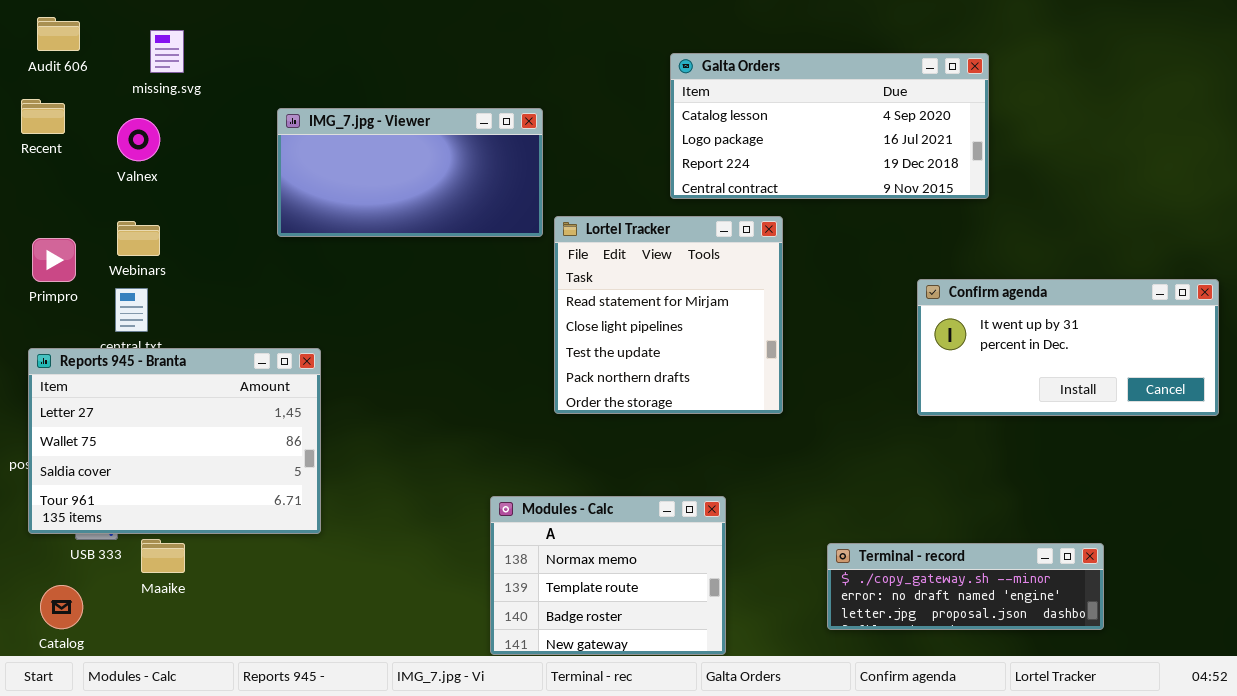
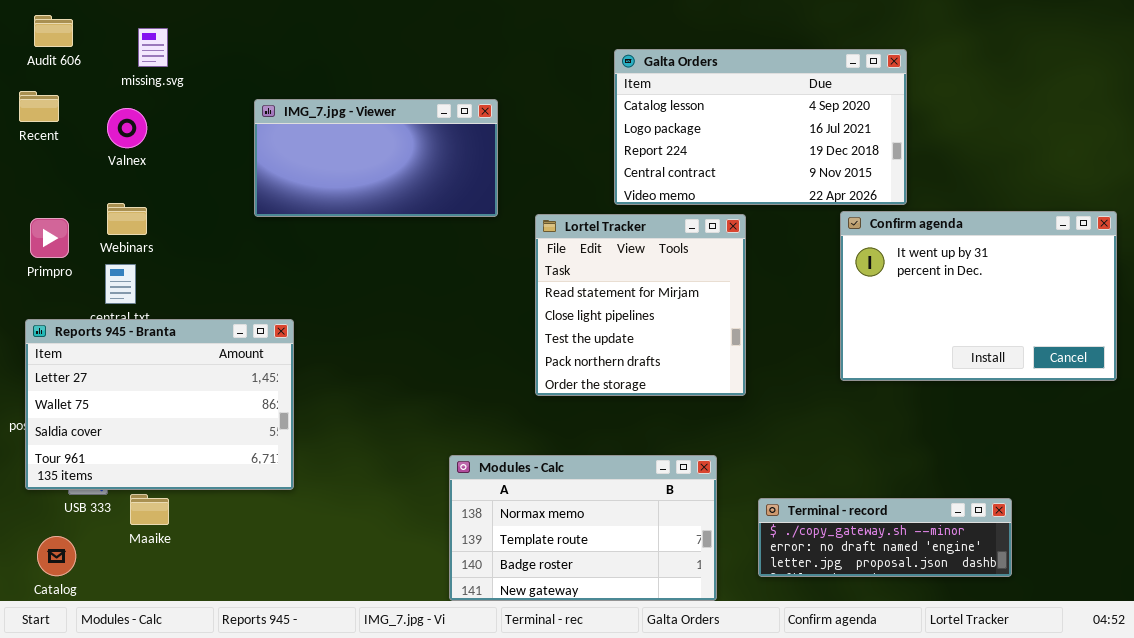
Galta Orders: [670,53,989,199] -> [614,49,907,205], resized
Lortel Tracker: [554,216,783,414] -> [535,214,746,396], moved
Confirm agenda: [917,279,1219,416] -> [840,211,1117,381], resized
Modules - Calc: [490,496,726,655] -> [449,455,717,601], resized

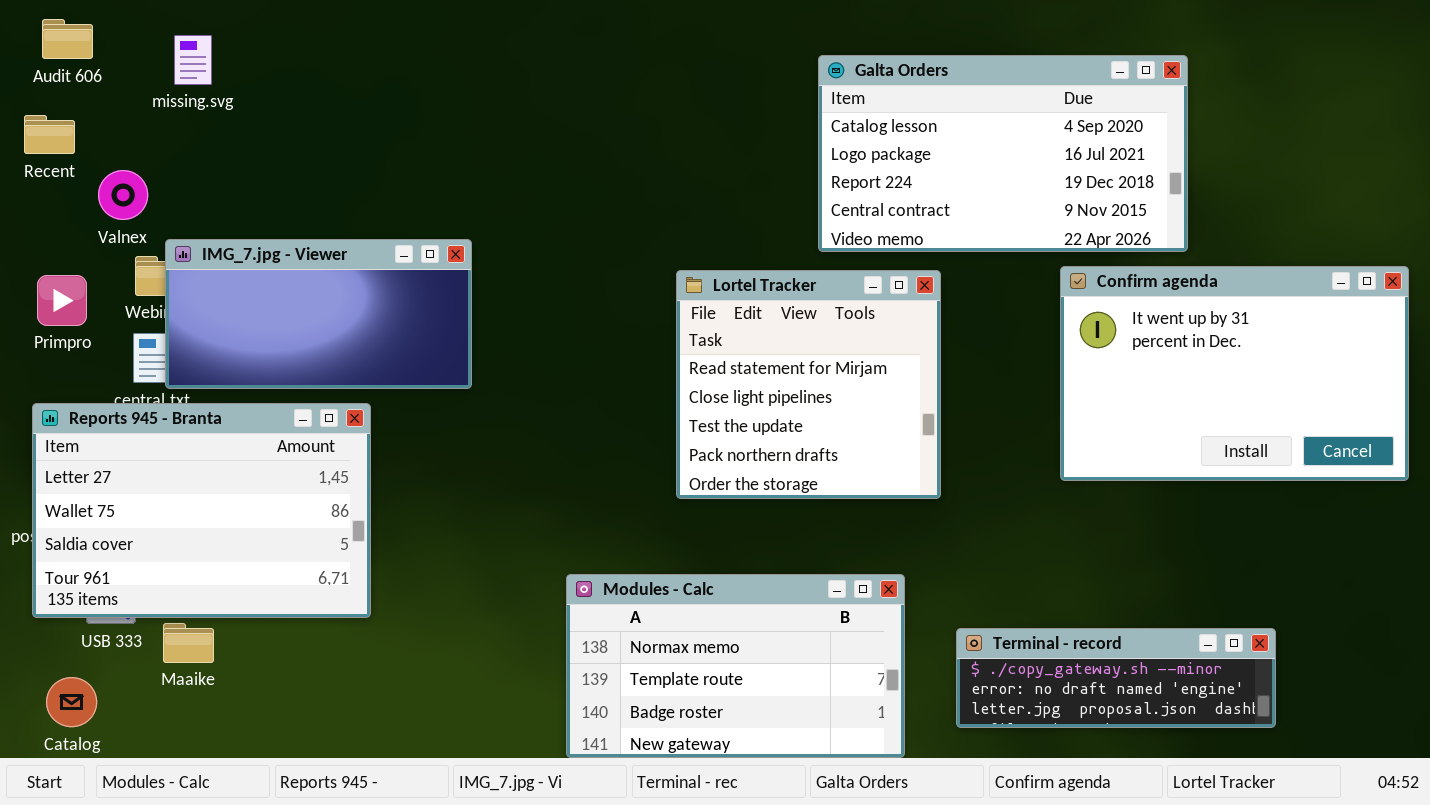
Galta Orders: [614,49,907,205] -> [818,55,1188,252], moved
IMG_7.jpg - Viewer: [254,99,498,217] -> [165,239,472,389], moved
Valnex: [107,108,147,148] -> [98,170,148,220], moved

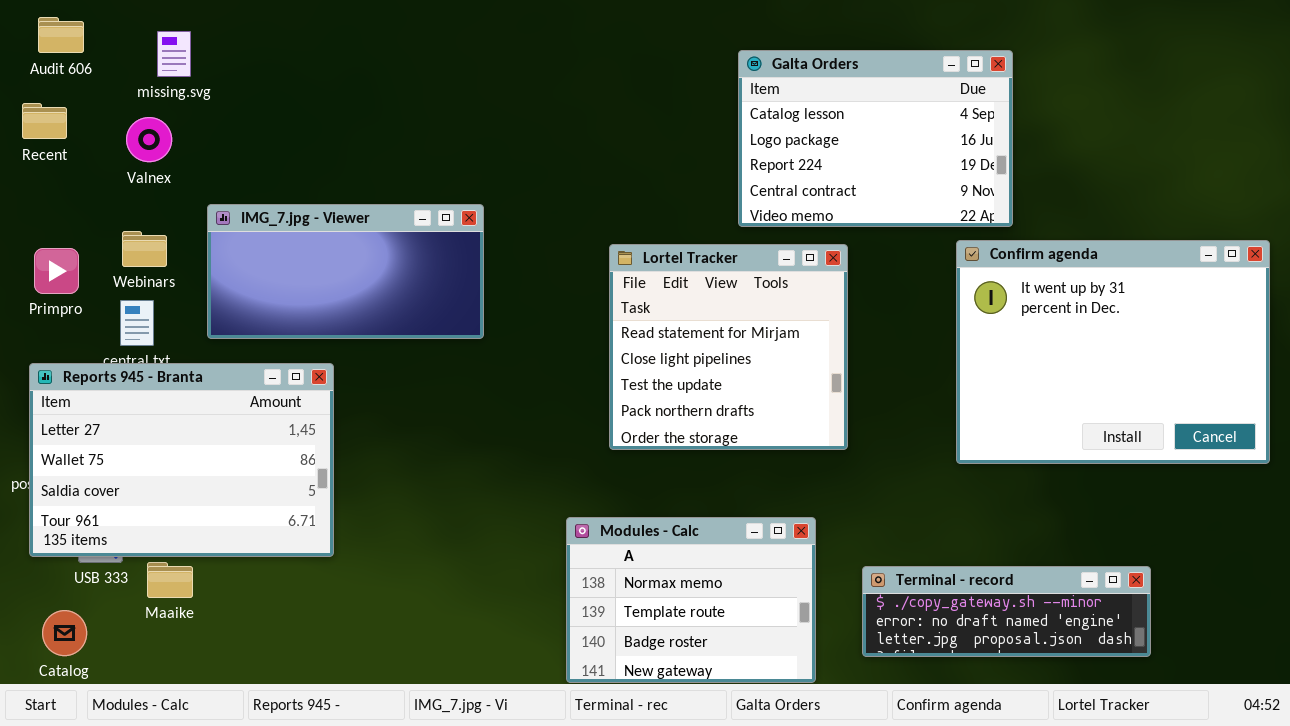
Galta Orders: [818,55,1188,252] -> [738,50,1013,227], resized
Valnex: [98,170,148,220] -> [126,117,172,162], moved
IMG_7.jpg - Viewer: [165,239,472,389] -> [207,204,484,339], moved
Confirm agenda: [1060,266,1409,481] -> [956,240,1270,464], resized
Modules - Calc: [566,574,905,758] -> [566,517,816,683], resized

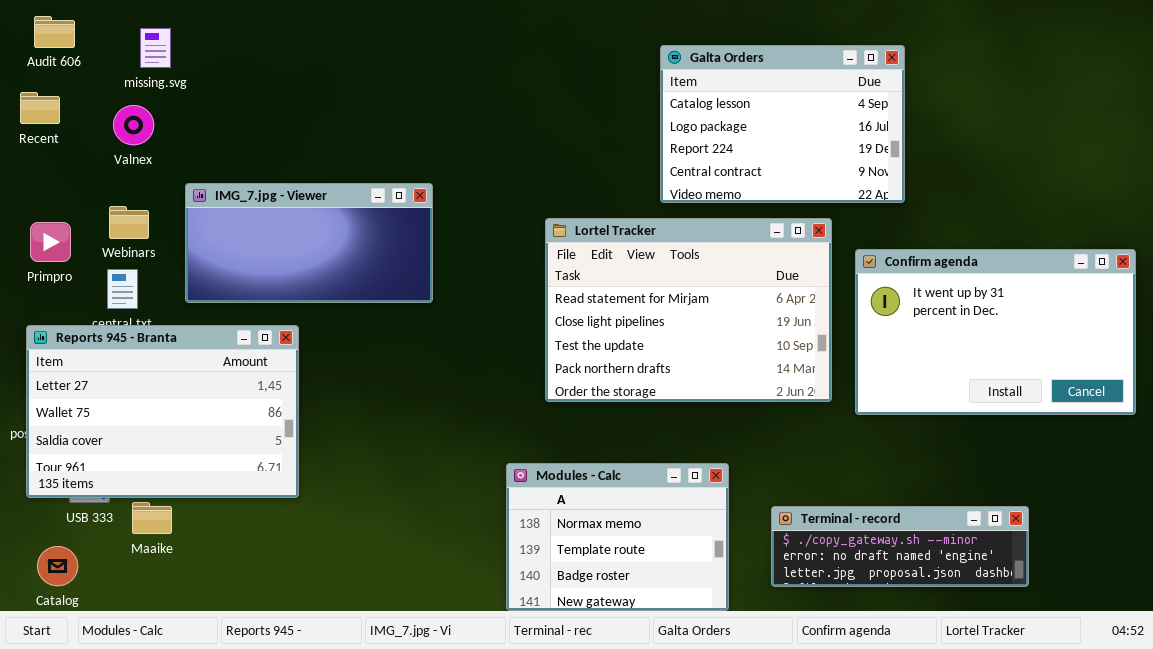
Confirm agenda: [956,240,1270,464] -> [855,249,1136,415], resized
Lortel Tracker: [609,244,848,450] -> [545,218,832,402], resized

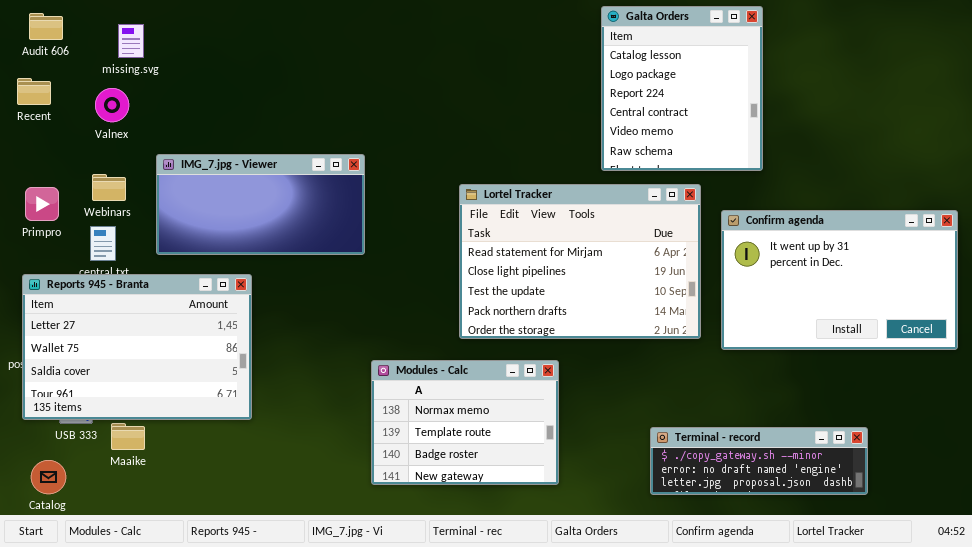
Galta Orders: [660,45,905,203] -> [601,6,763,171], resized
Modules - Calc: [506,463,729,611] -> [371,360,559,485], moved

